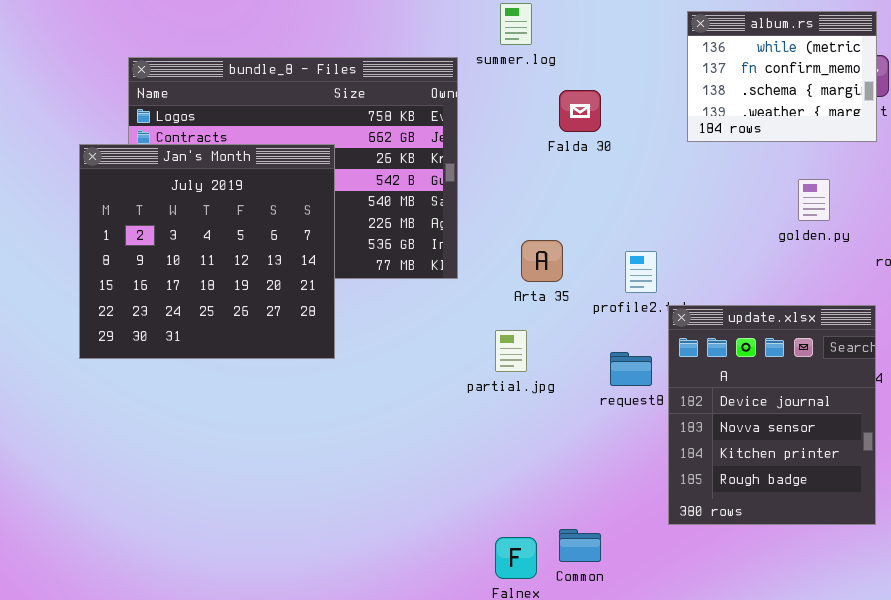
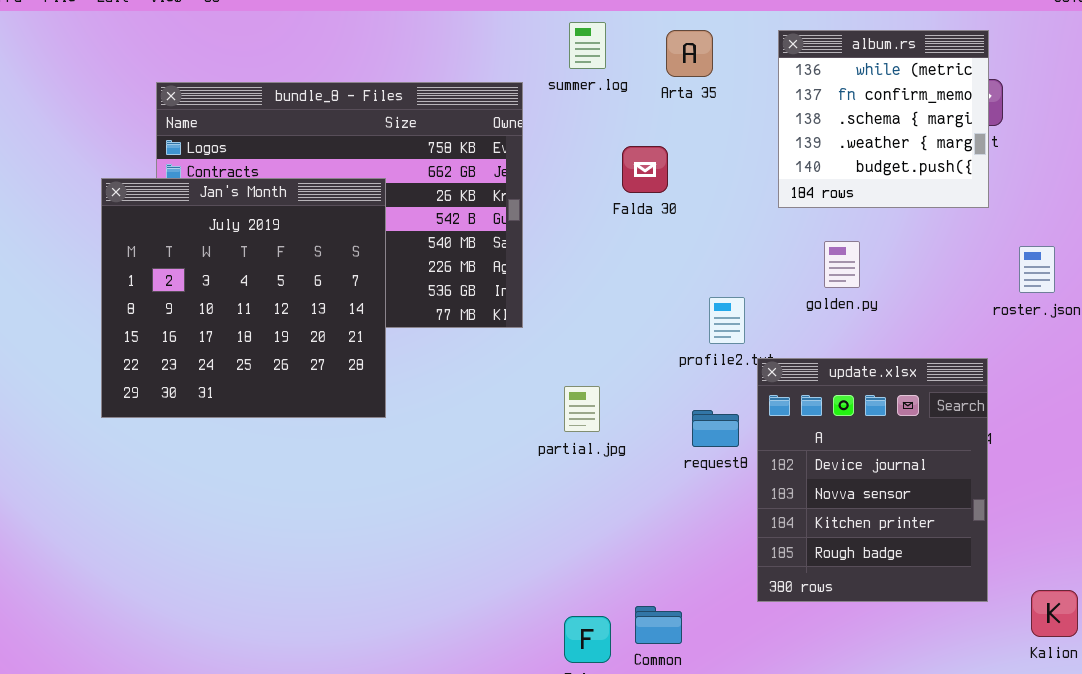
album.rs: [687,11,877,142] -> [778,30,989,208], resized
Falda 30: [559,90,601,132] -> [622,146,668,193], moved
golden.py: [798,179,830,221] -> [824,241,860,288], moved
Arta 35: [521,240,563,282] -> [666,30,713,77], moved

